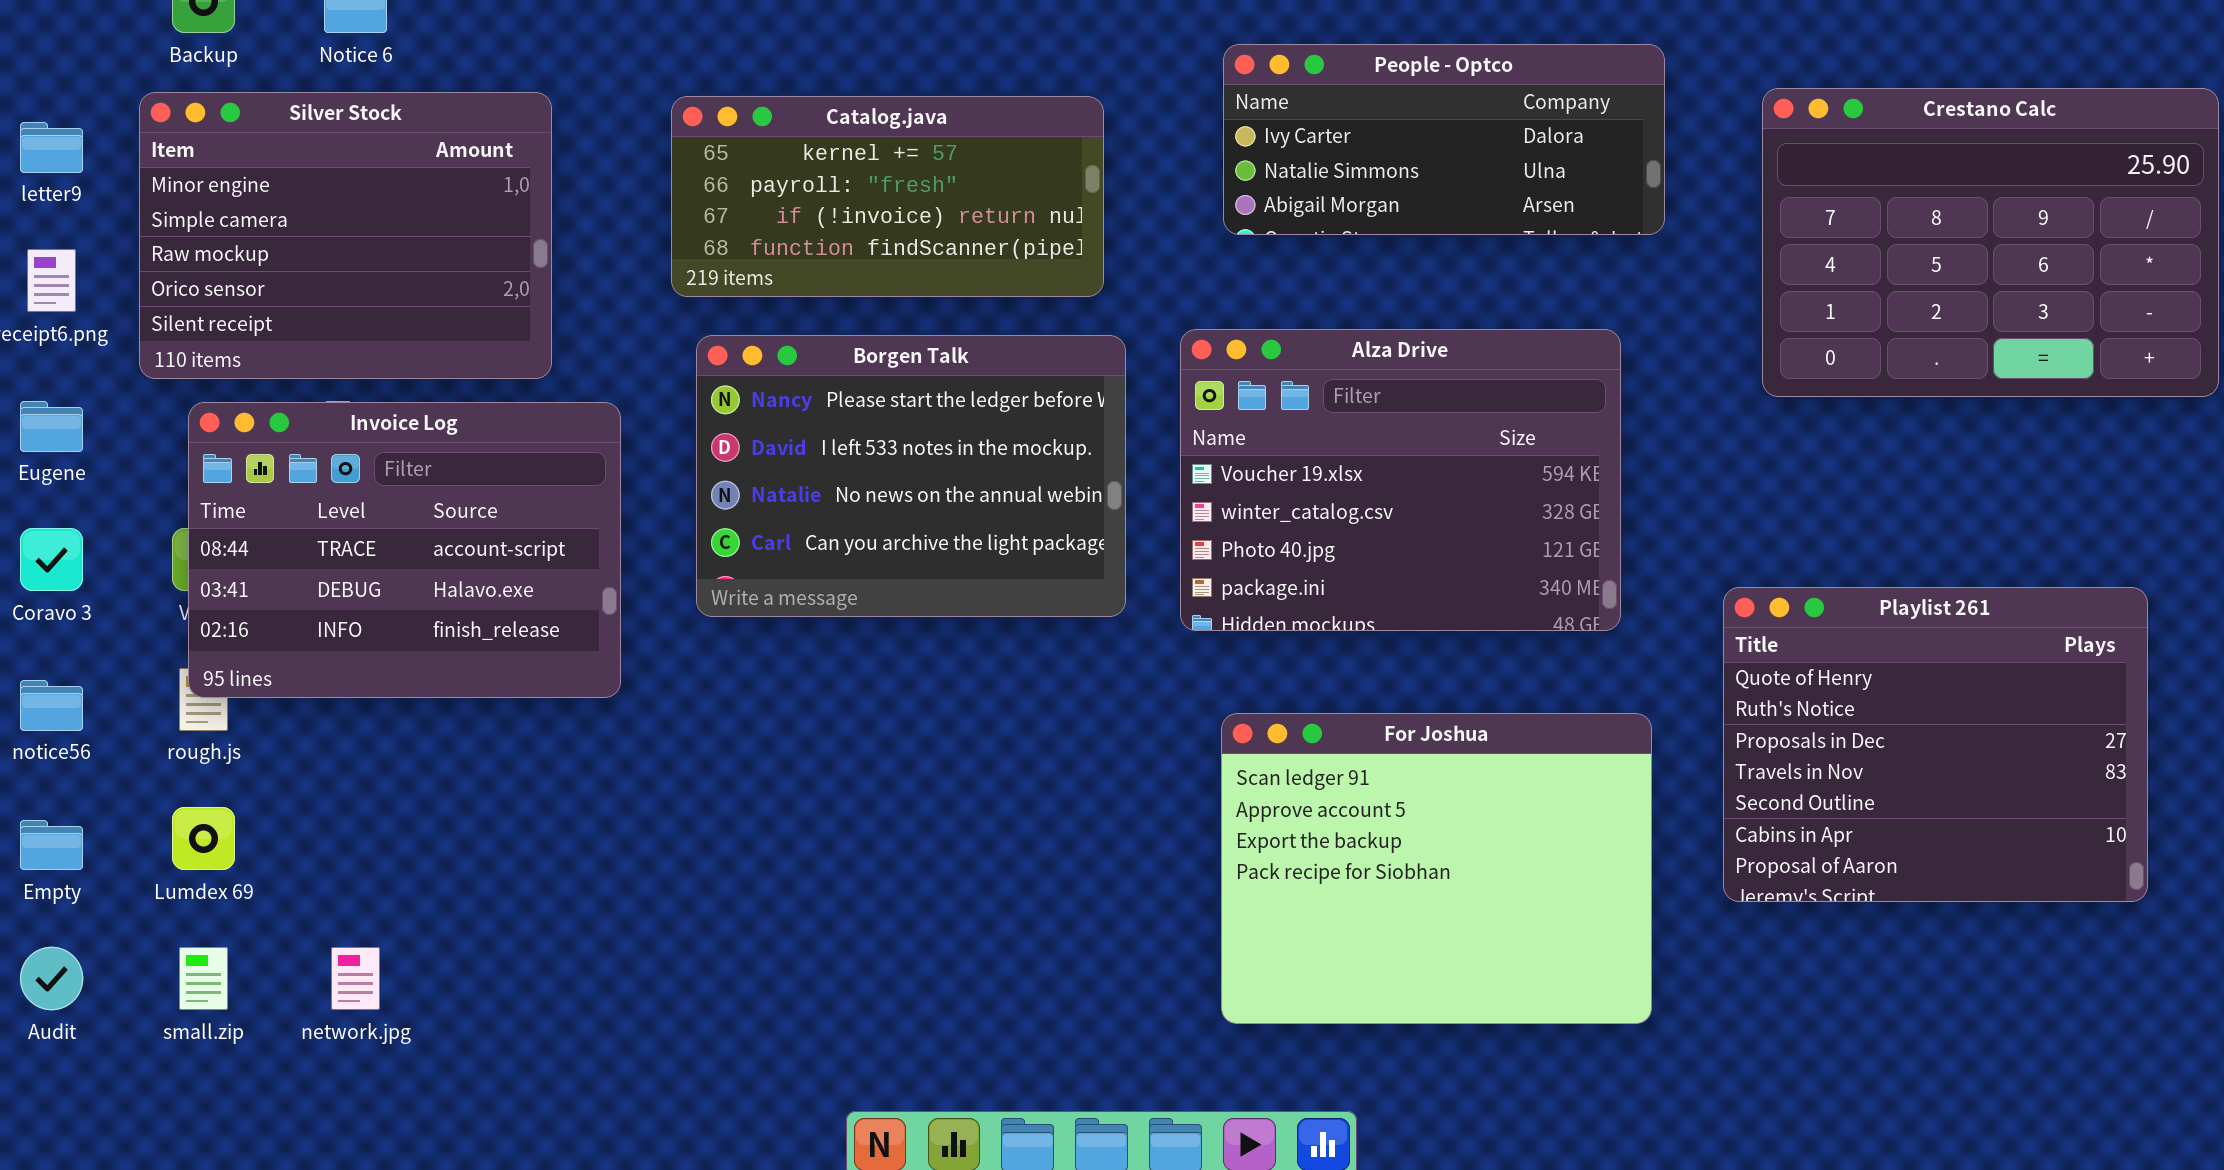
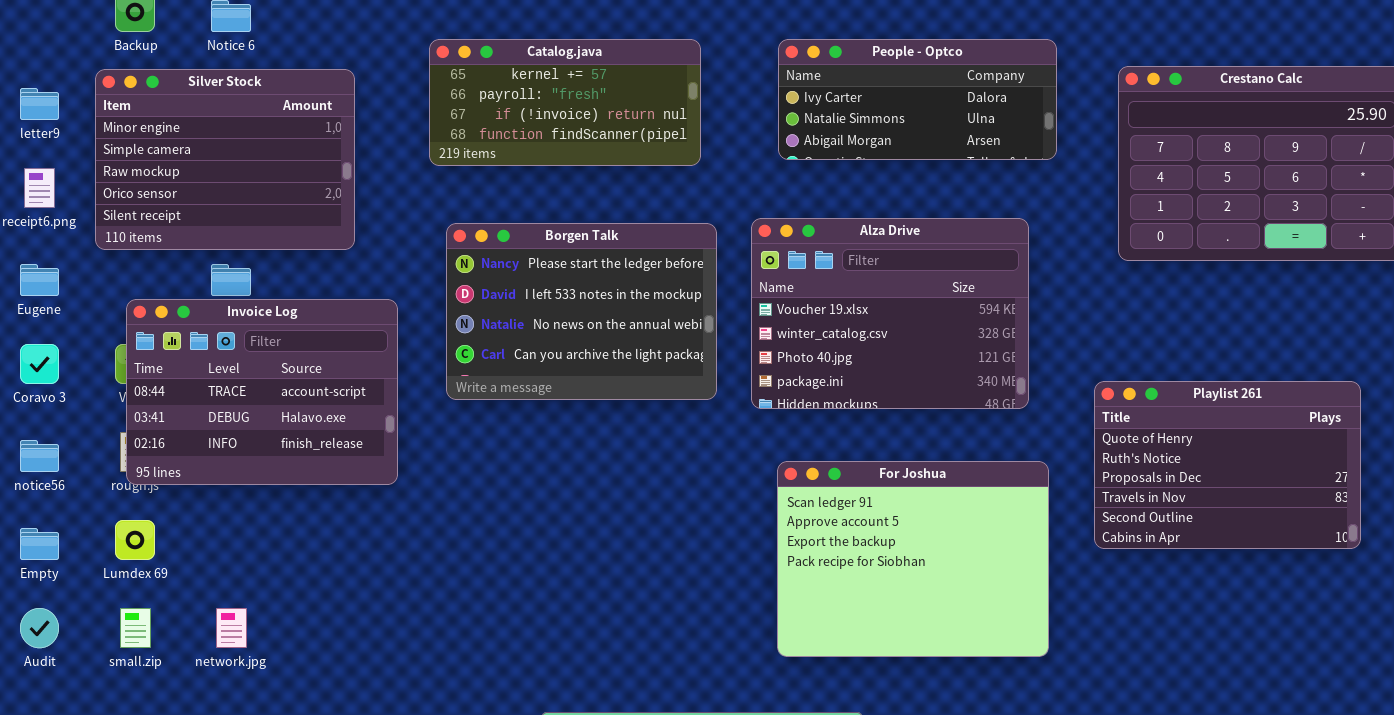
Catalog.java: [671,96,1104,297] -> [429,39,701,166], moved
Invoice Log: [188,402,621,698] -> [126,299,398,485], moved
Playlist 261: [1723,587,2148,902] -> [1094,381,1361,549], resized

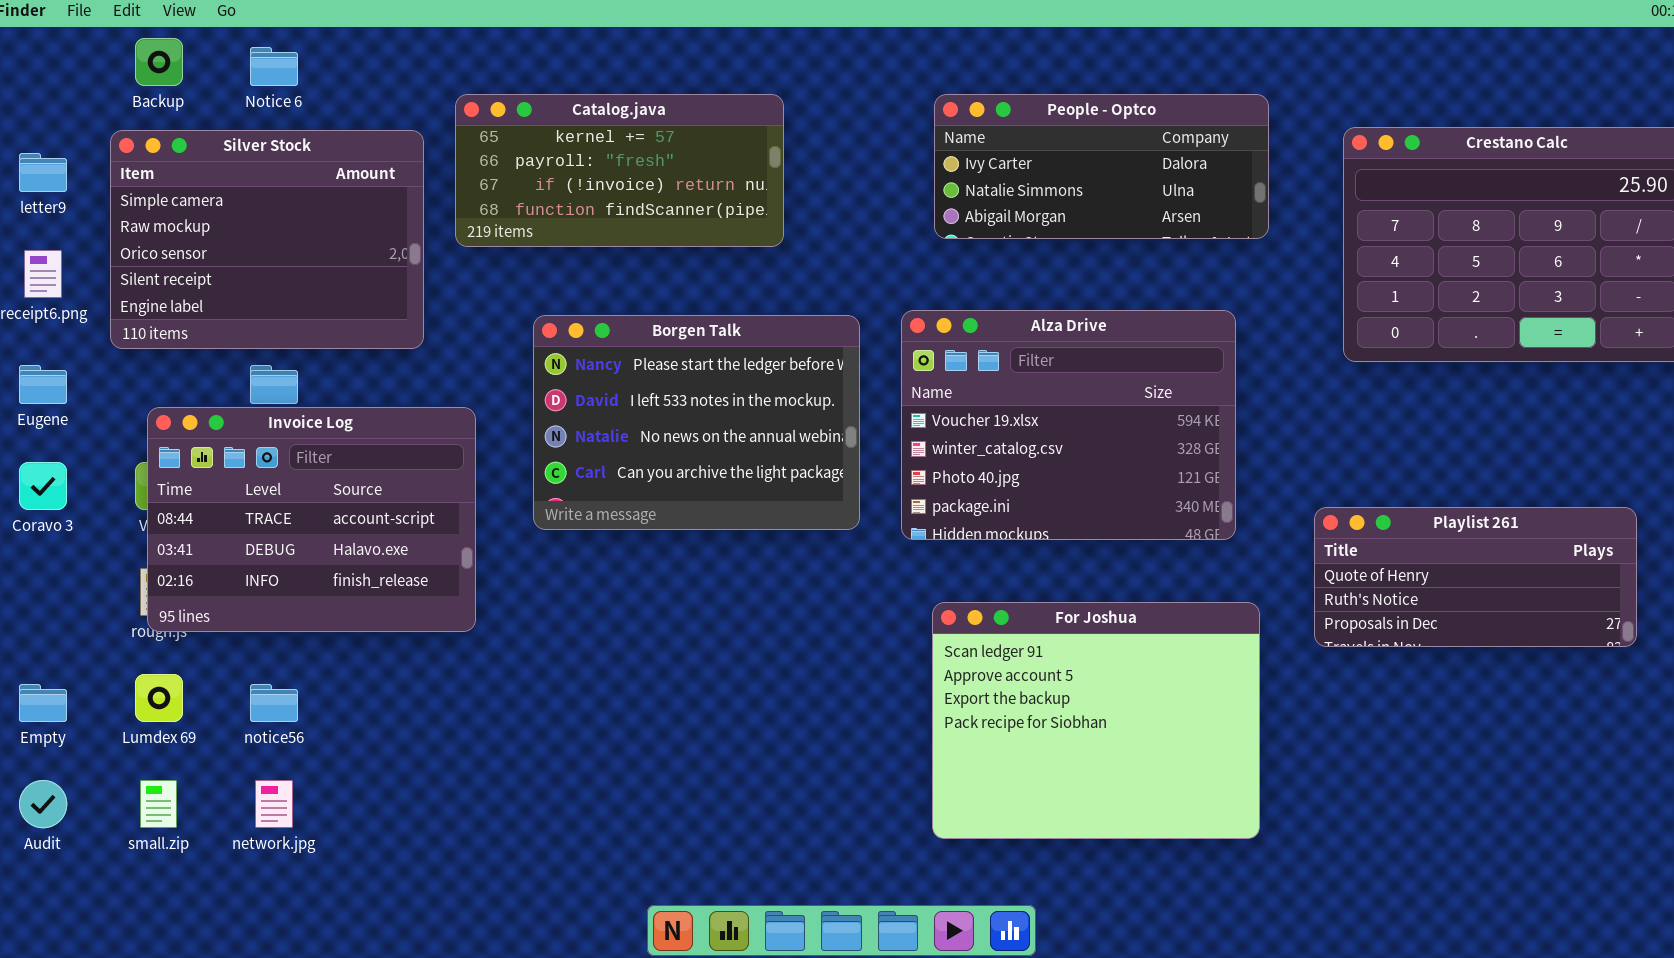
Catalog.java: [429,39,701,166] -> [455,94,784,247], moved
Silver Stock: [95,69,355,250] -> [110,130,424,349], scrolled down 1 row
Playlist 261: [1094,381,1361,549] -> [1314,507,1637,647], resized
notice56: [20,440,59,472] -> [250,684,298,722], moved

